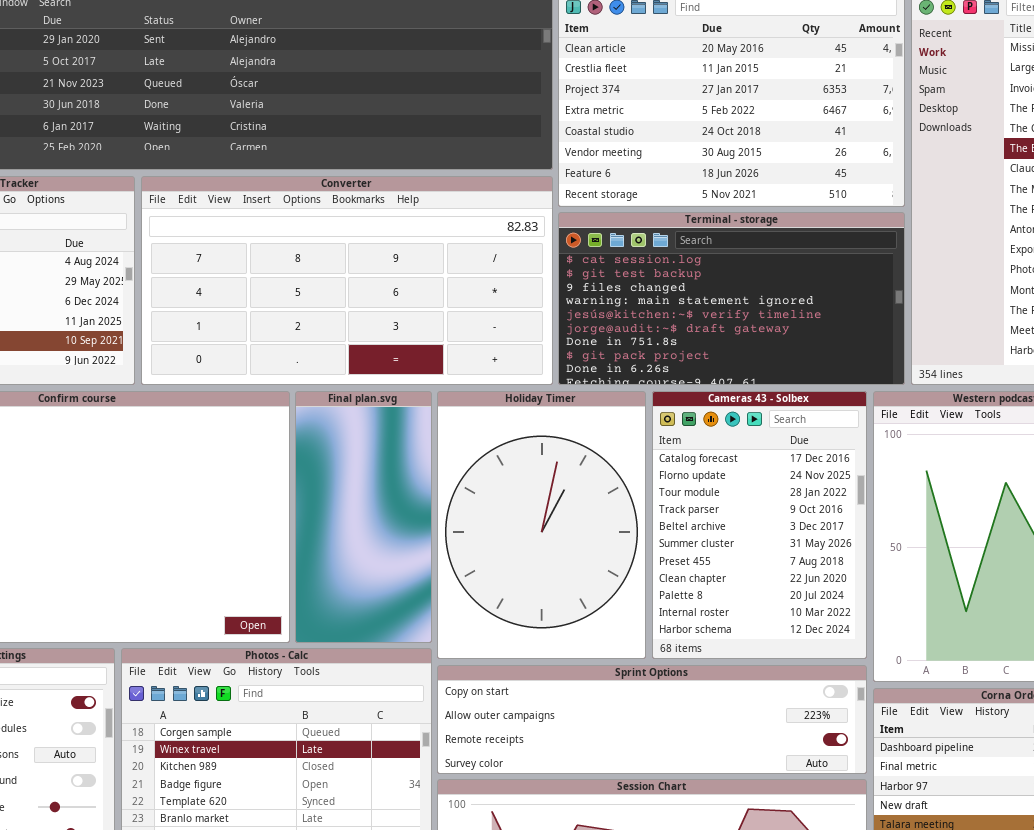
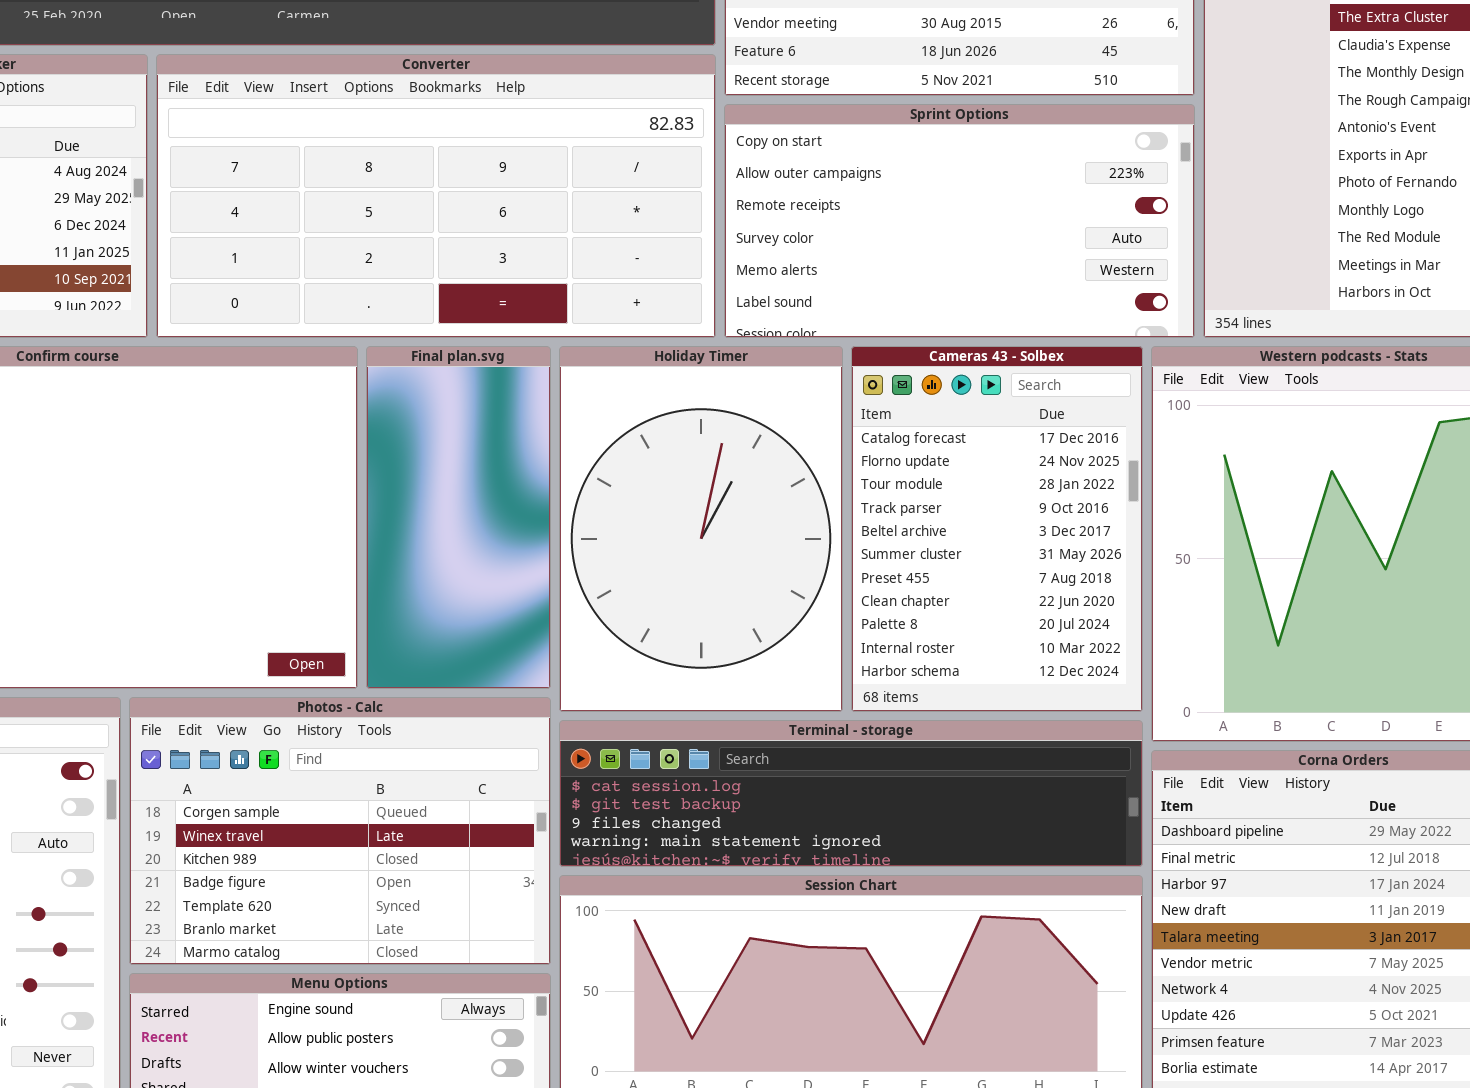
Terminal - storage: [558,212,905,385] -> [559,720,1143,867], moved, resized
Sprint Options: [437,665,867,774] -> [724,104,1195,338], moved, resized

